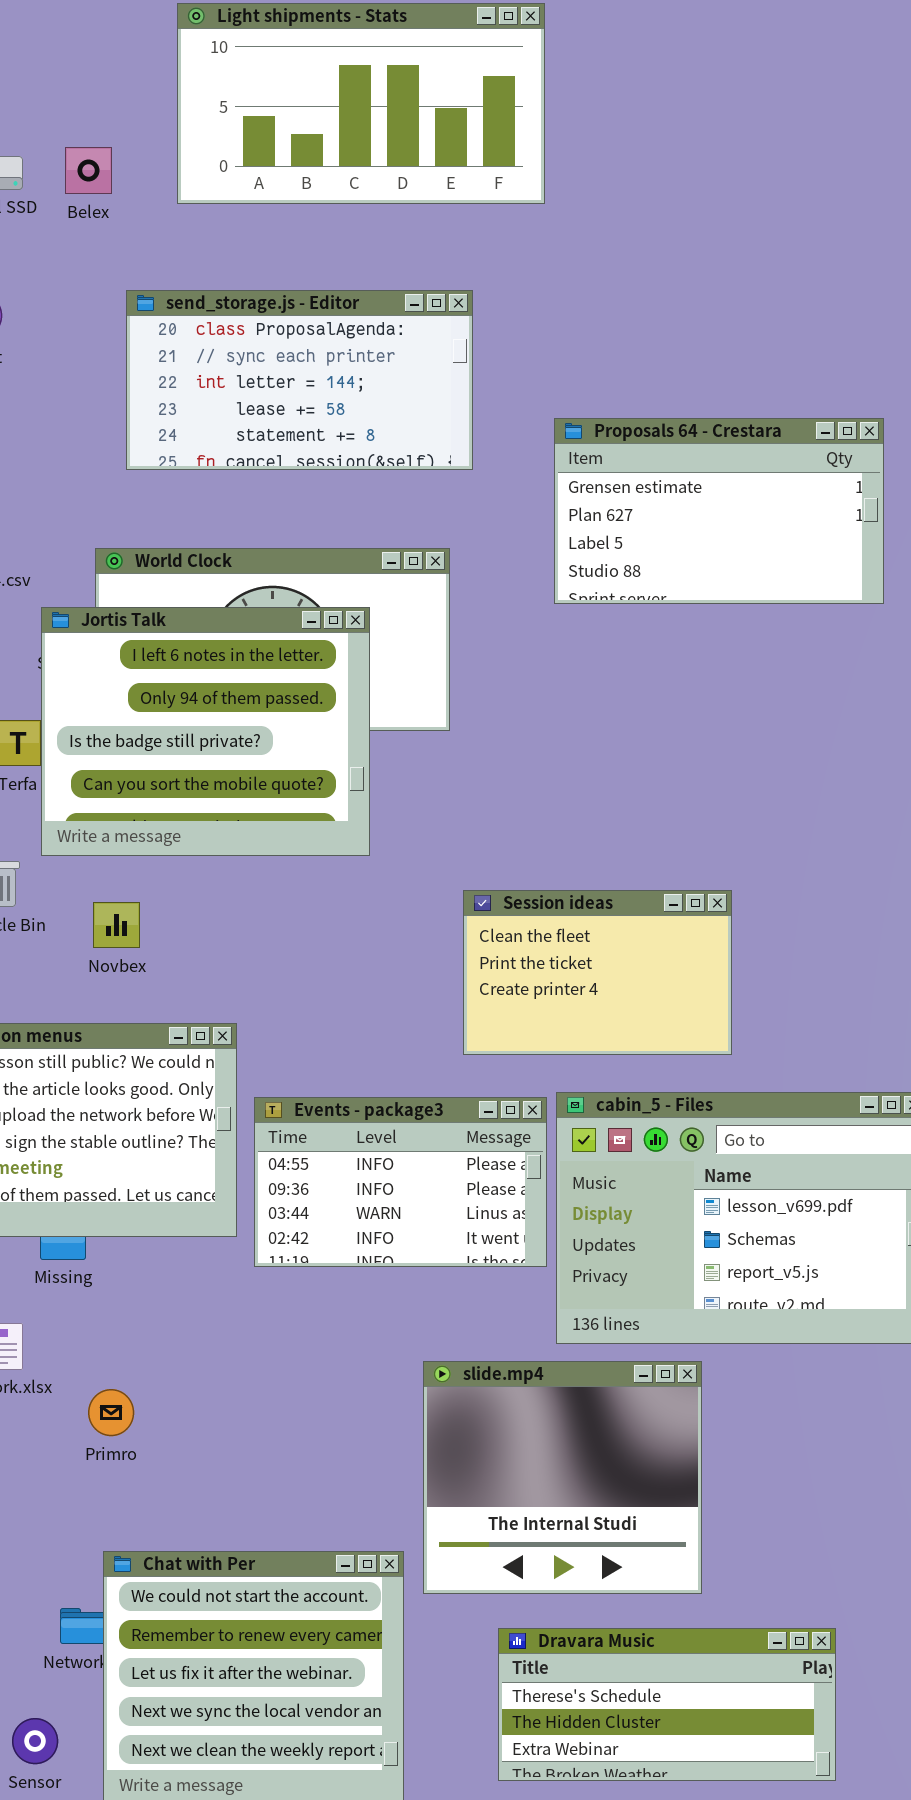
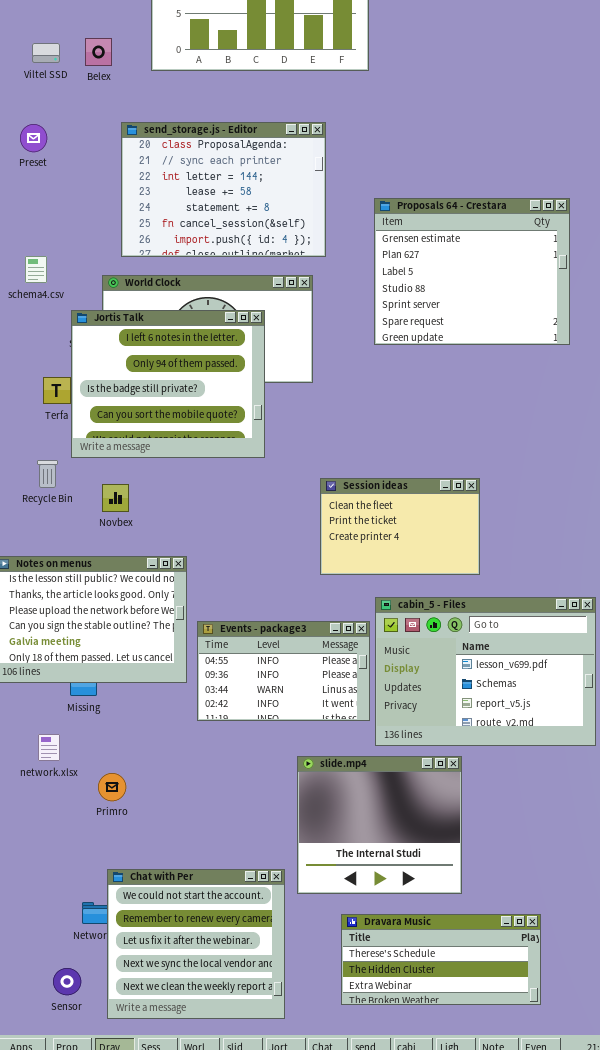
send_storage.js - Editor: [126,290,473,470] -> [121,122,326,257], resized
Proposals 64 - Crestara: [554,418,884,604] -> [374,198,570,345], resized
Events - package3: [254,1097,547,1267] -> [197,621,370,721], moved

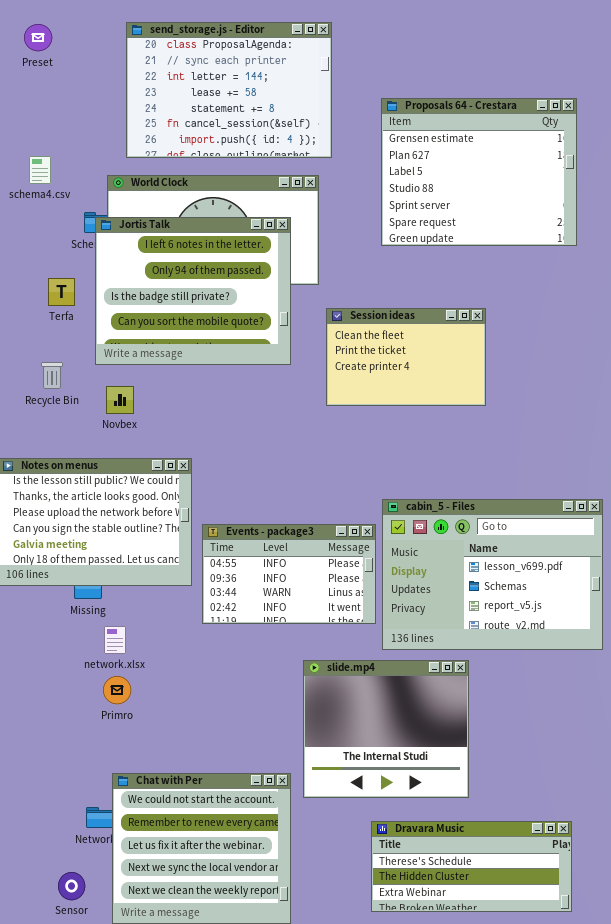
Jortis Talk: [71,310,265,458] -> [95,217,291,365], moved
Session ideas: [320,478,480,575] -> [326,308,486,406], moved
network.xlsx: [38,734,60,761] -> [104,626,126,654], moved
Dravara Music: [341,914,541,1005] -> [371,821,572,912], moved

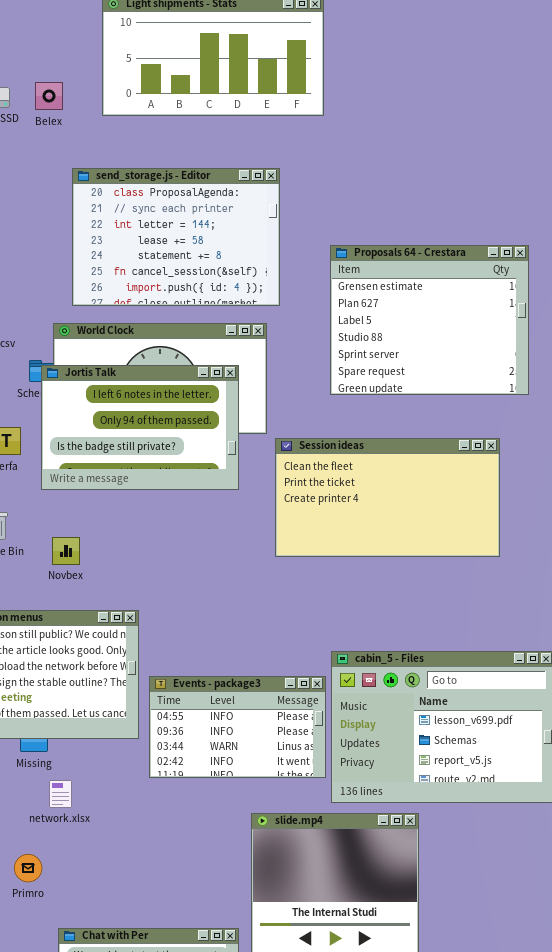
Jortis Talk: [95,217,291,365] -> [41,365,239,490], resized
Session ideas: [326,308,486,406] -> [275,438,500,557], resized
Primro: [103,676,131,704] -> [14,854,42,882], moved

